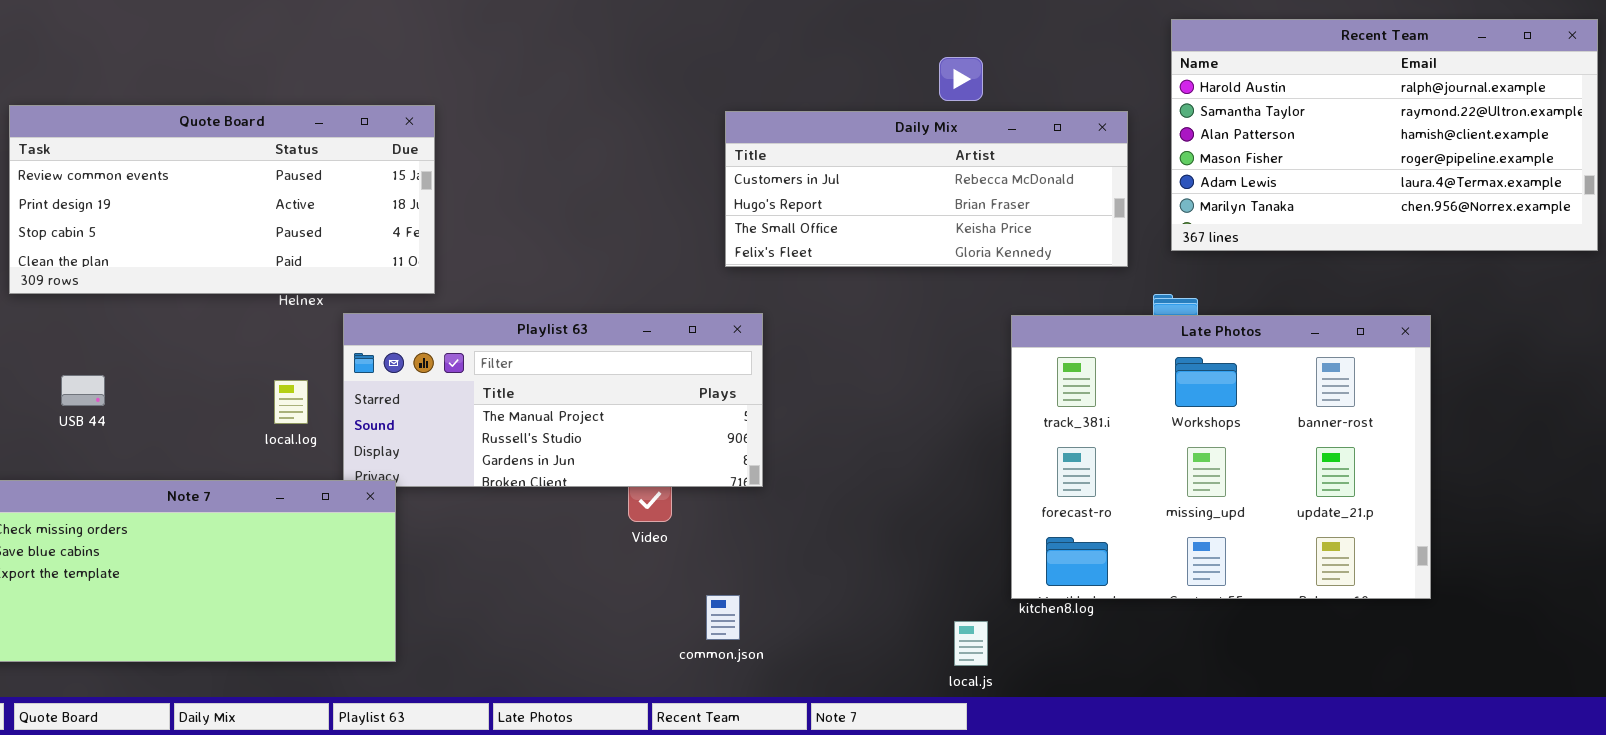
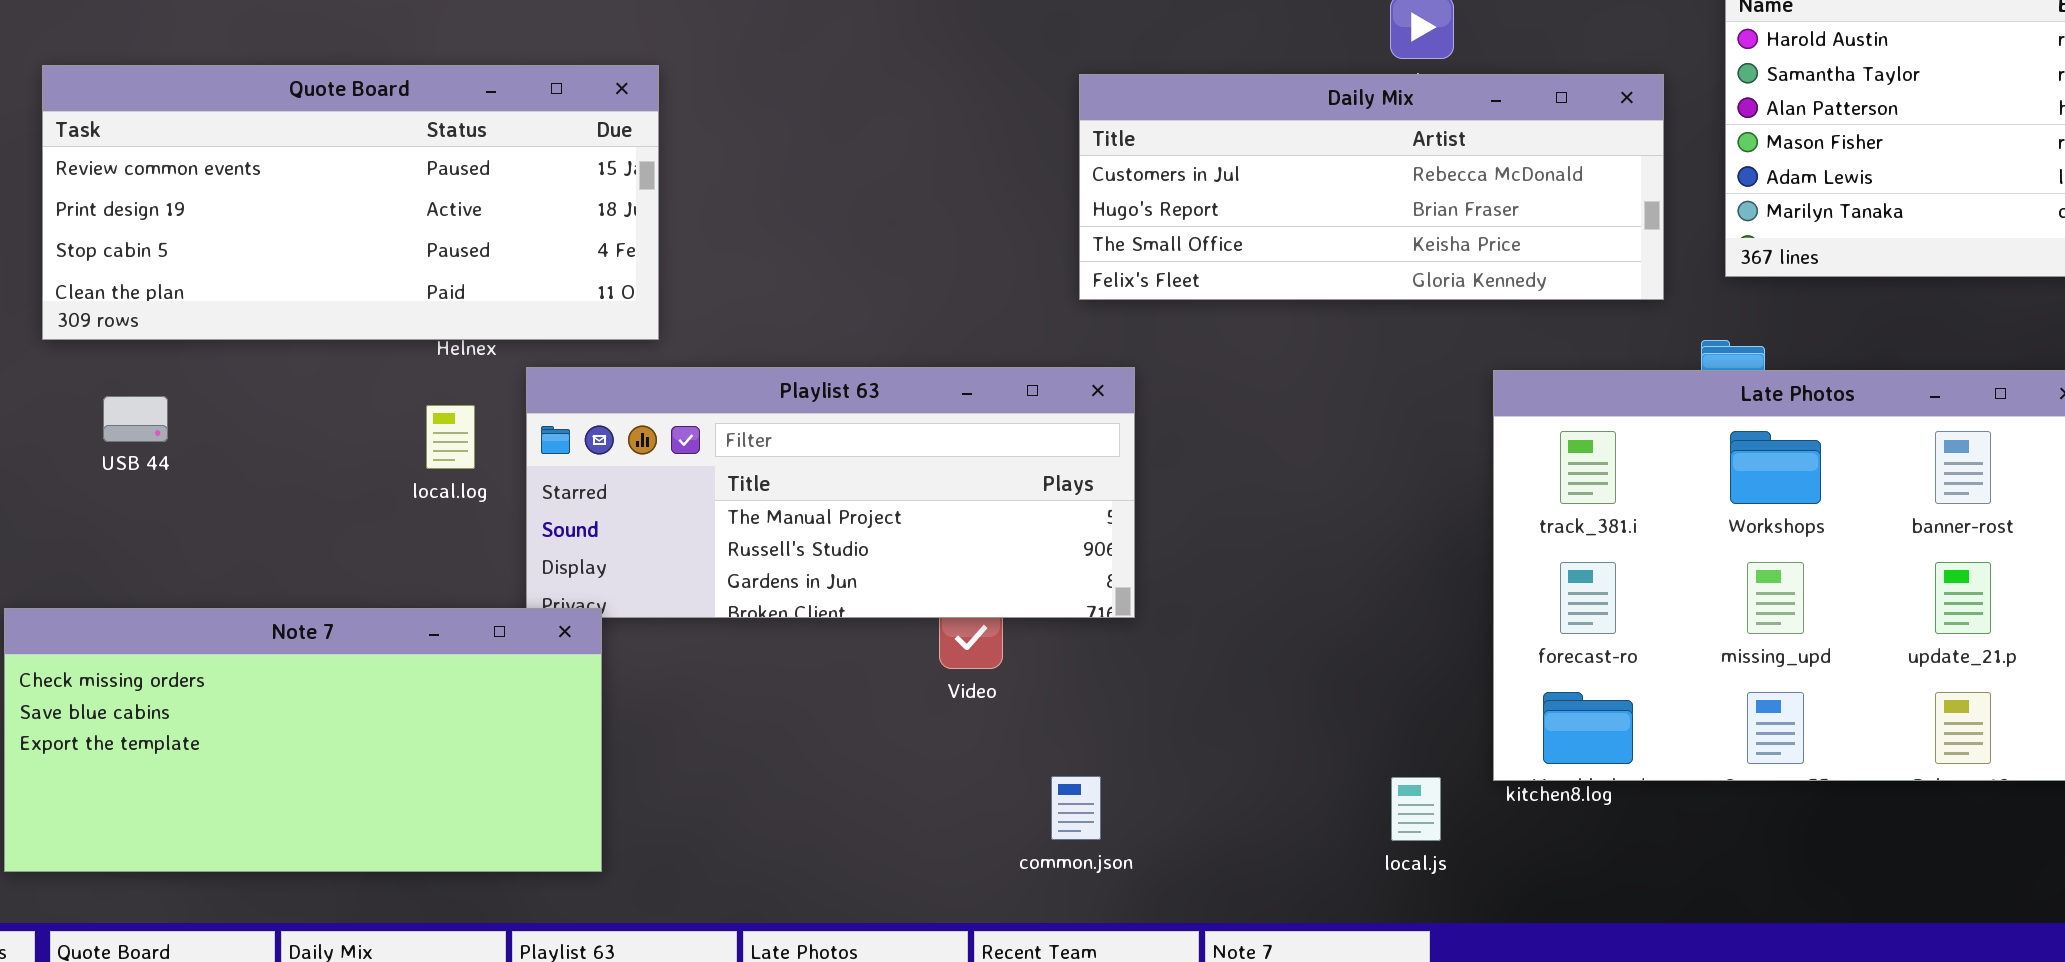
USB 44: [61,375,105,406] -> [103,396,168,442], moved
local.log: [274,380,308,424] -> [426,405,475,469], moved
local.js: [954,621,988,666] -> [1391,777,1441,841], moved

